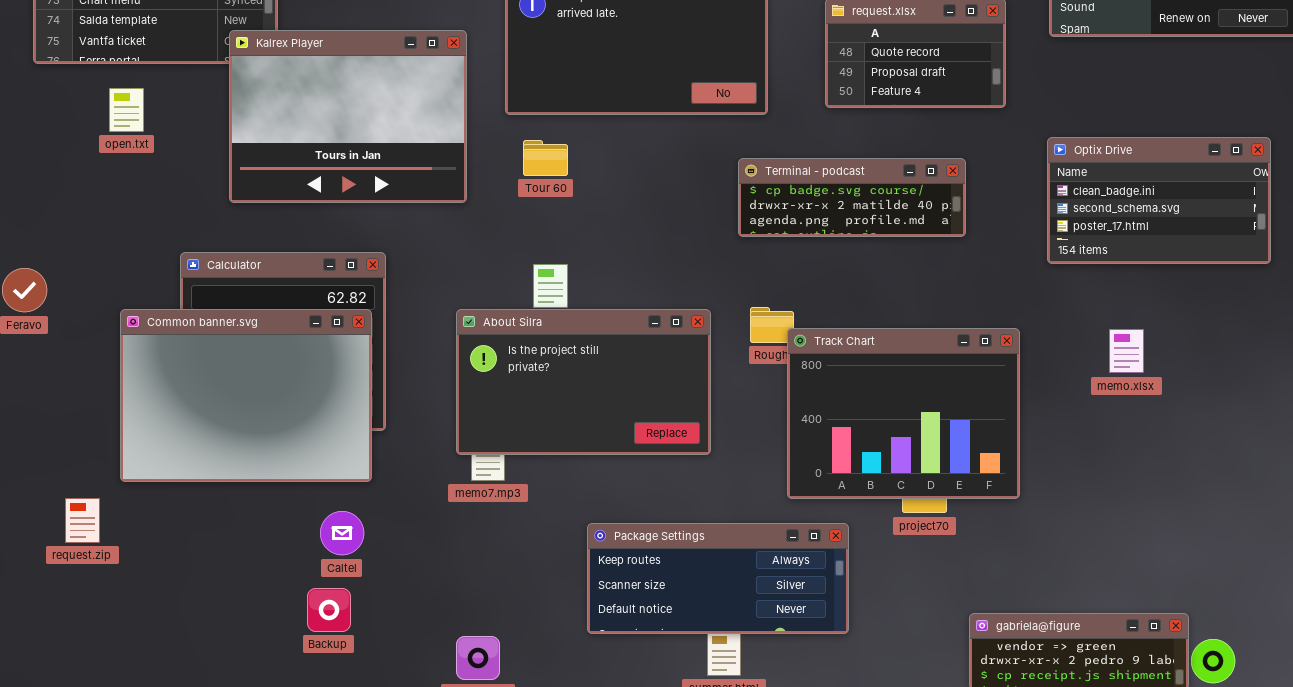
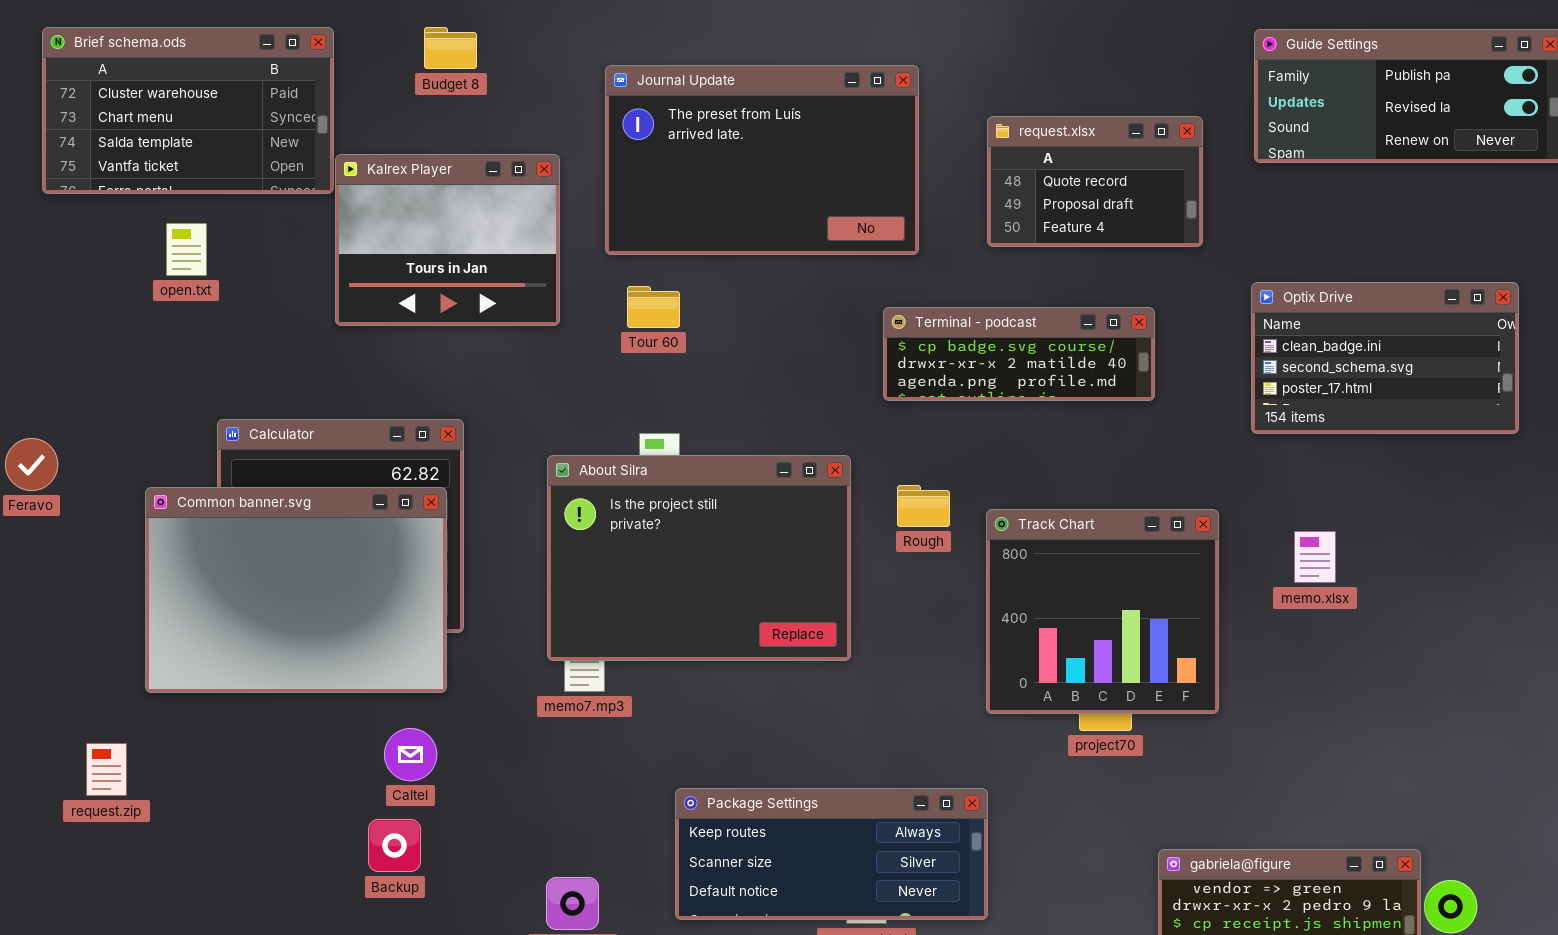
Kalrex Player: [229,30,467,203] -> [335,154,560,326], resized
open.txt: [109,88,144,132] -> [166,223,207,276], moved
About Silra: [456,309,711,455] -> [547,455,851,661], resized
Track Chart: [787,328,1020,499] -> [986,509,1219,714], resized
memo.xlsx: [1109,329,1144,373] -> [1294,531,1336,583], moved
request.zip: [65,498,100,543] -> [86,743,127,796], moved
Package Settings: [587,523,849,634] -> [675,788,988,920], moved

